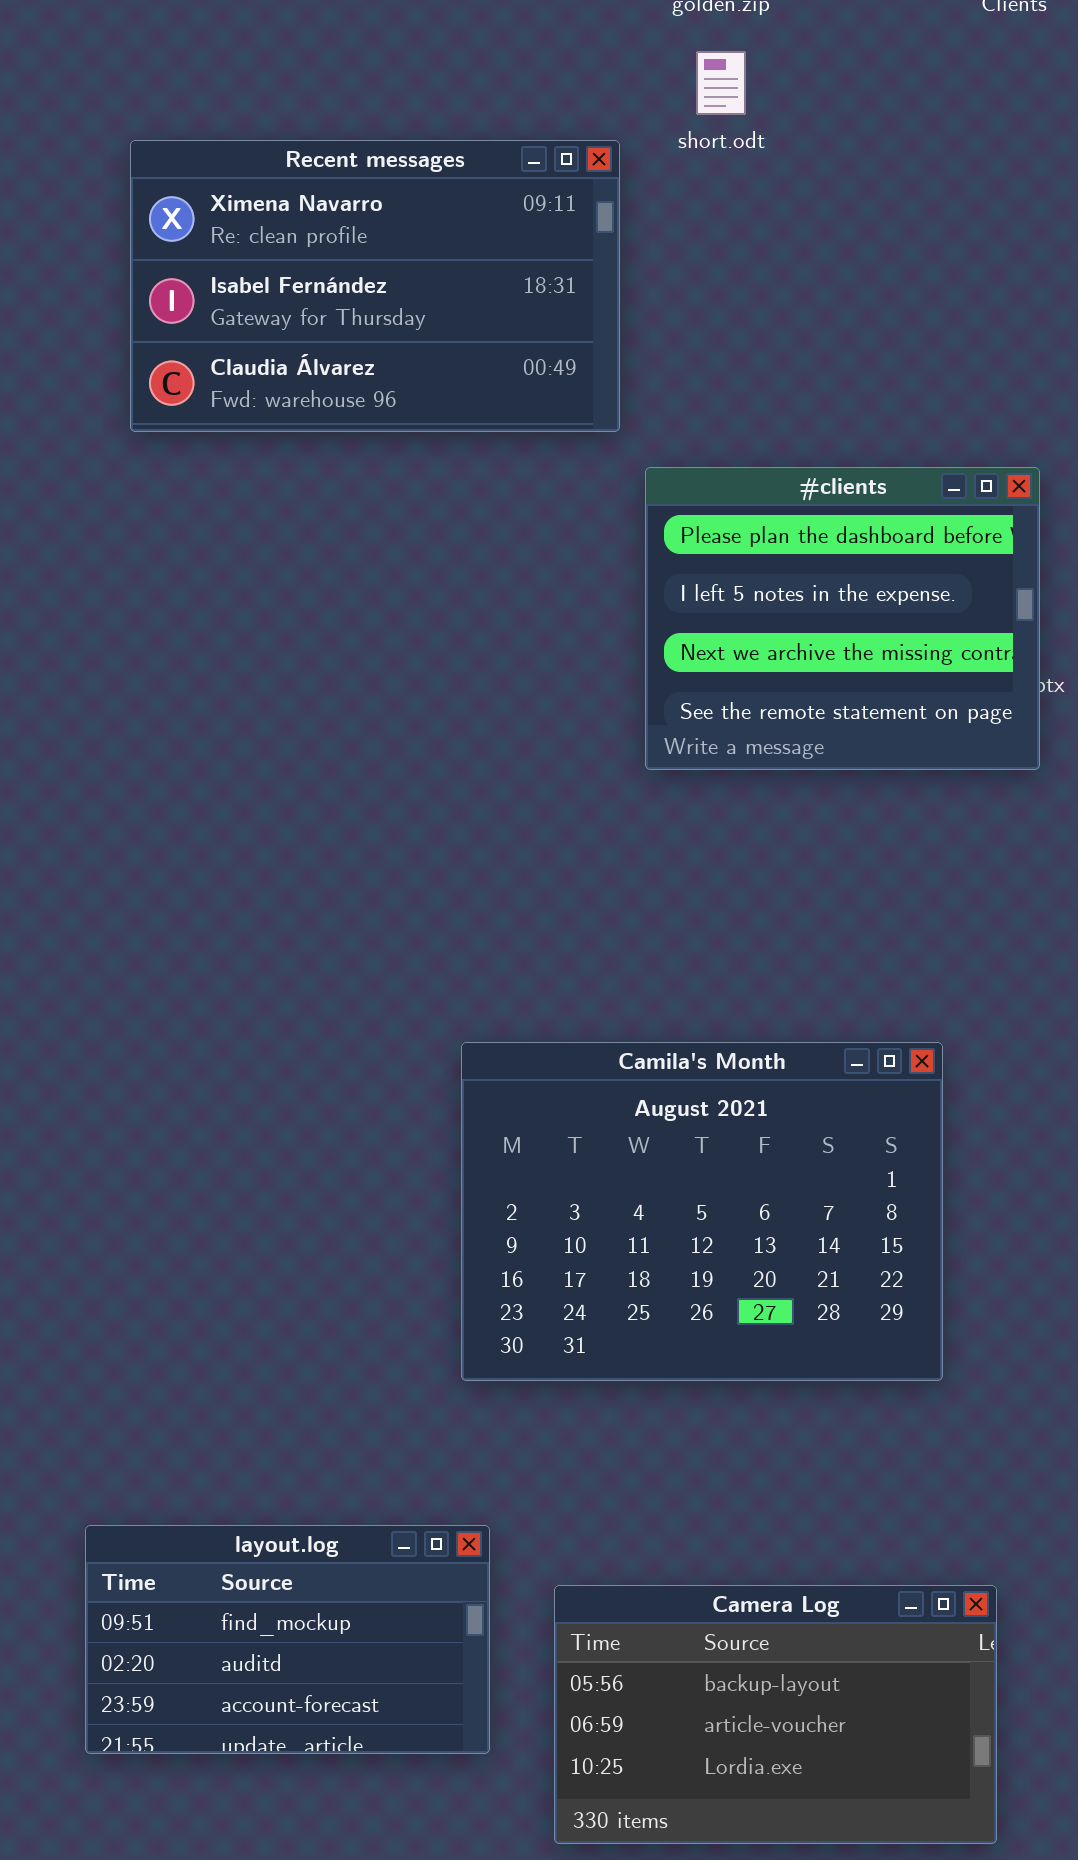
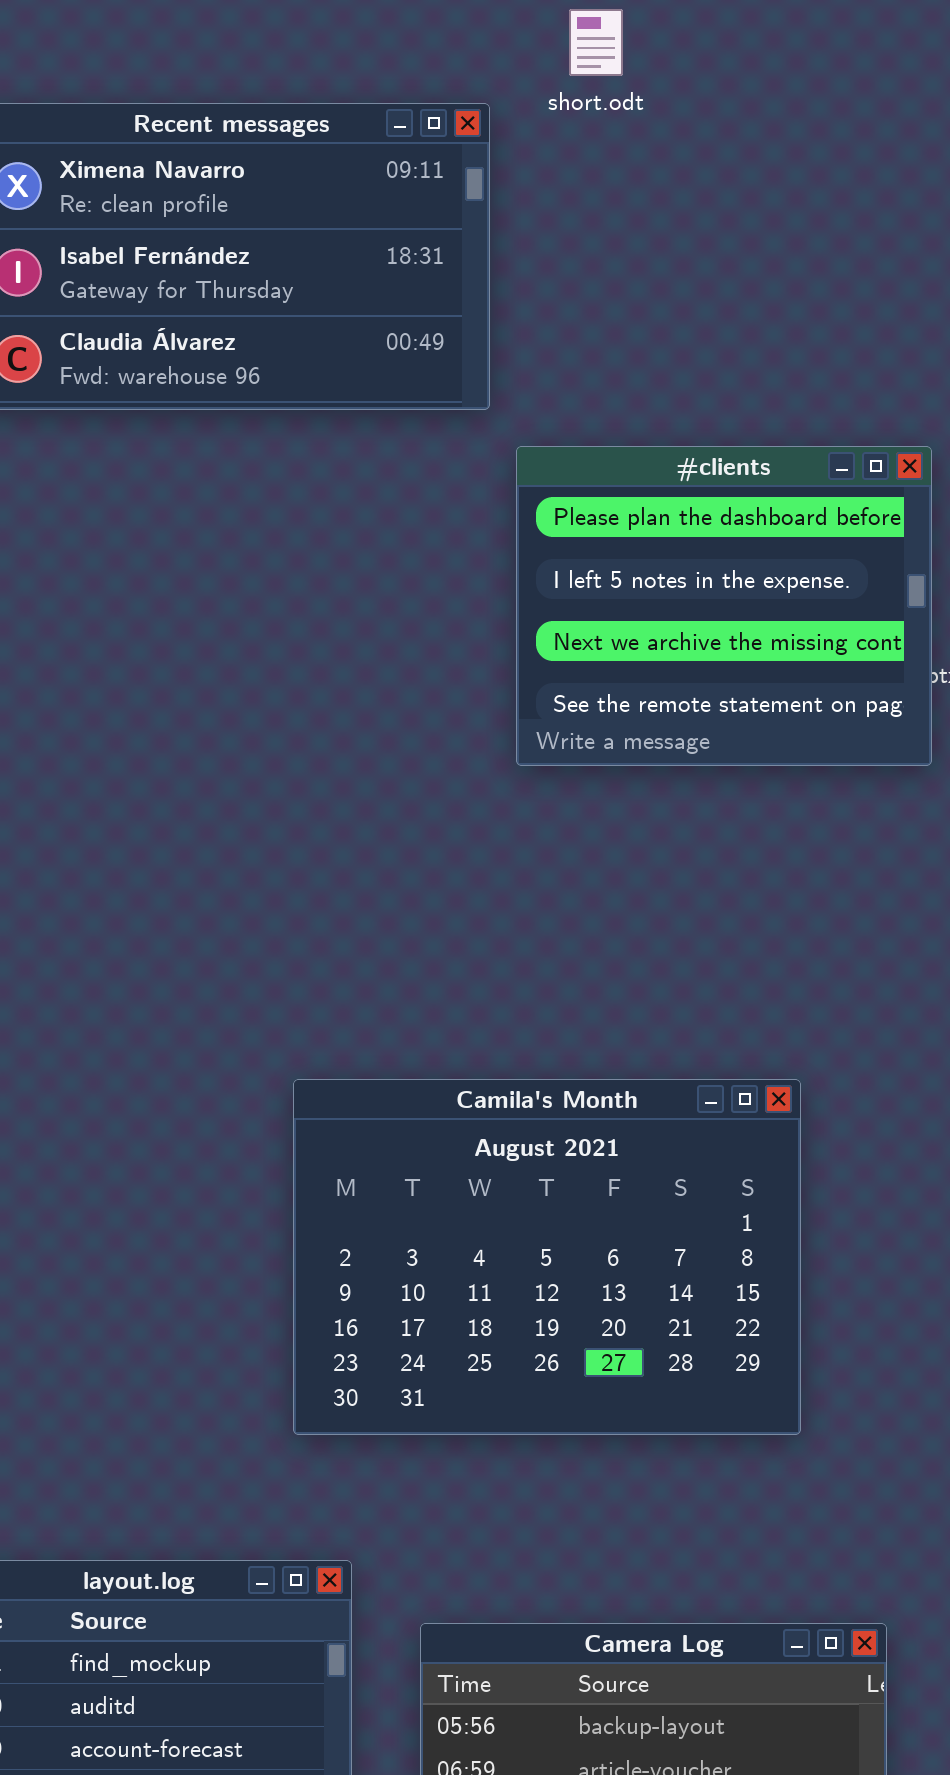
Camila's Month: [461,1042,943,1381] -> [293,1079,801,1435], moved

